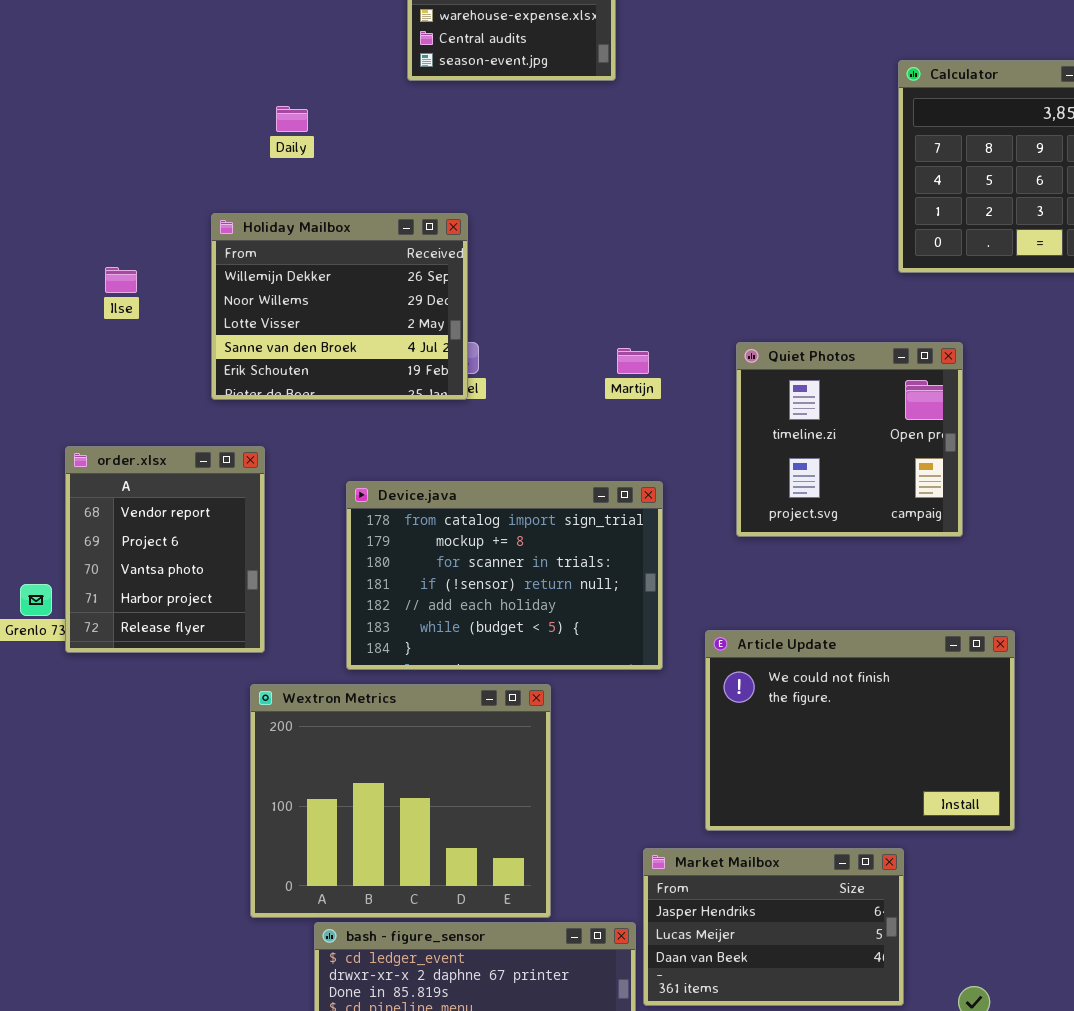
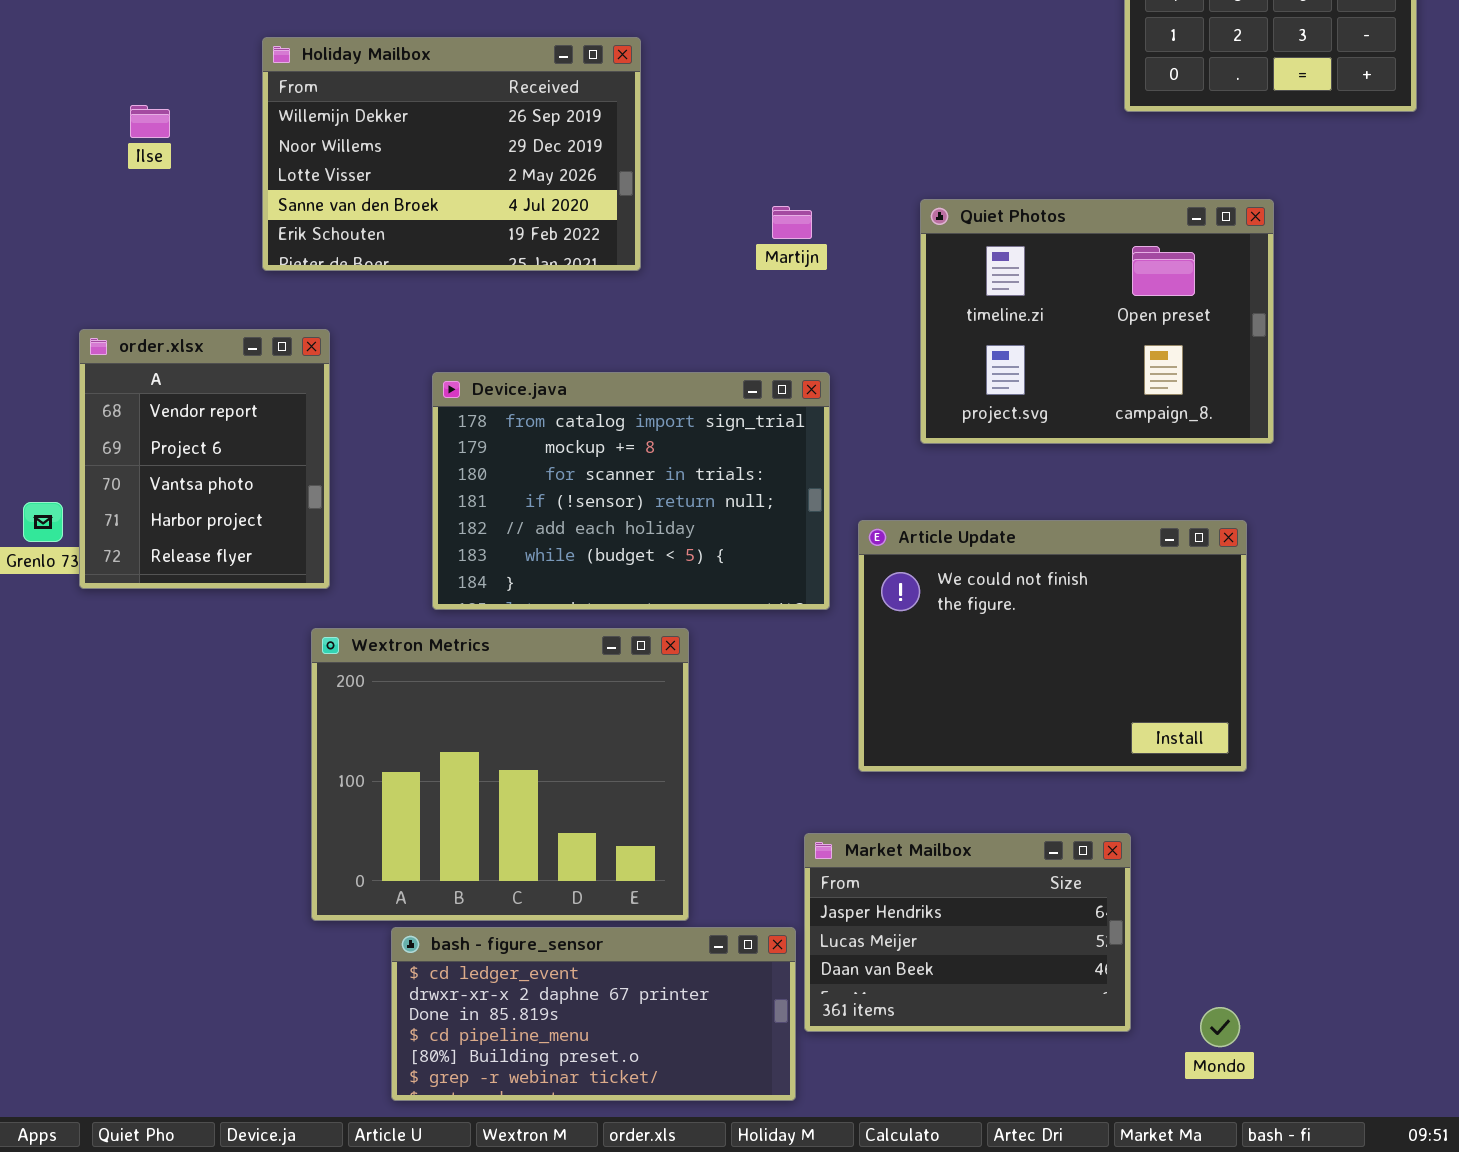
Holiday Mailbox: [211,213,468,400] -> [262,37,641,271], resized
Quiet Photos: [736,342,963,537] -> [920,199,1274,444], resized
Article Update: [705,630,1015,831] -> [858,520,1247,772], moved

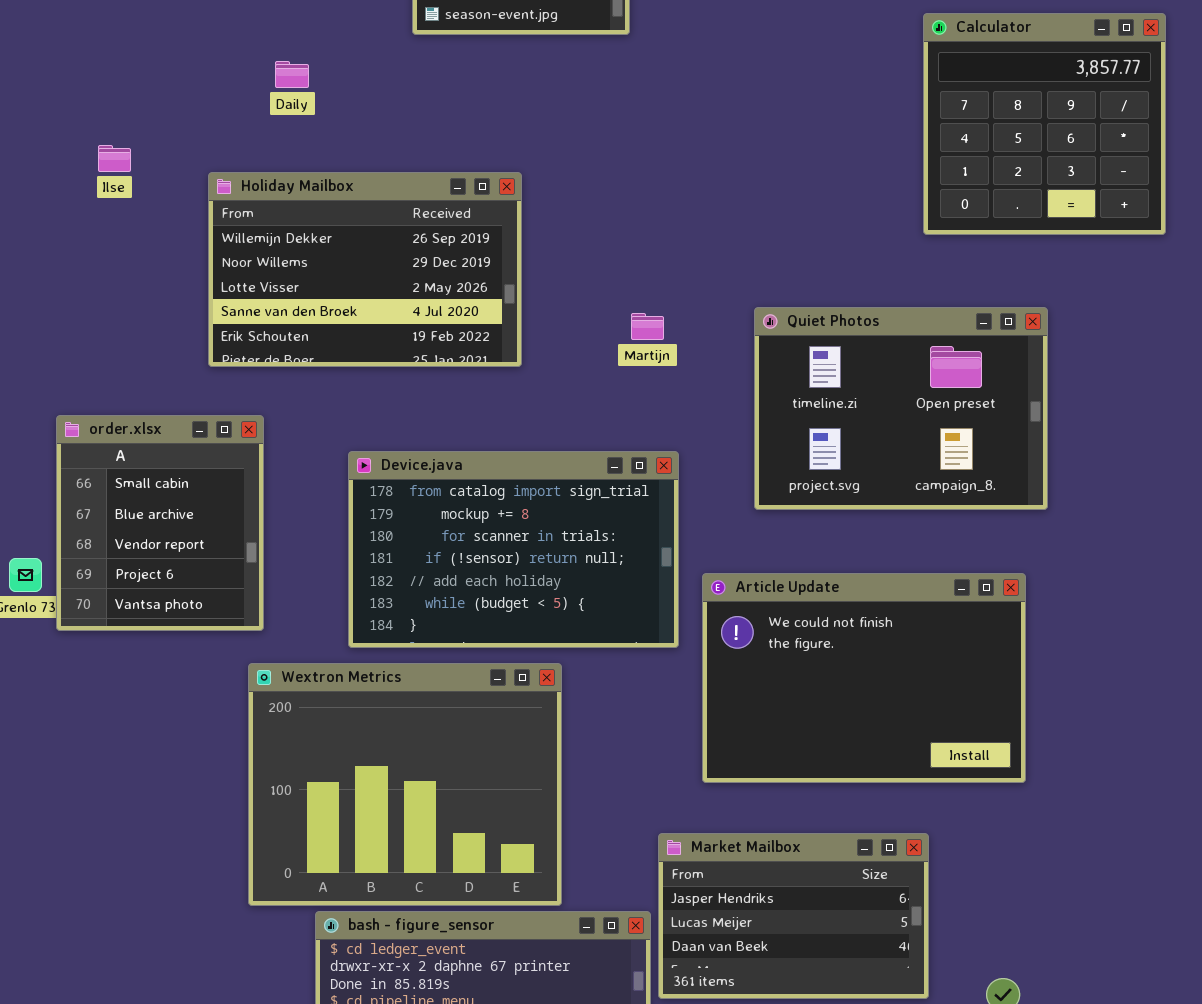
Ilse: [130,105,170,138] -> [98,145,131,172], moved
order.xlsx: [79,329,330,589] -> [56,415,264,631], scrolled up 2 rows

